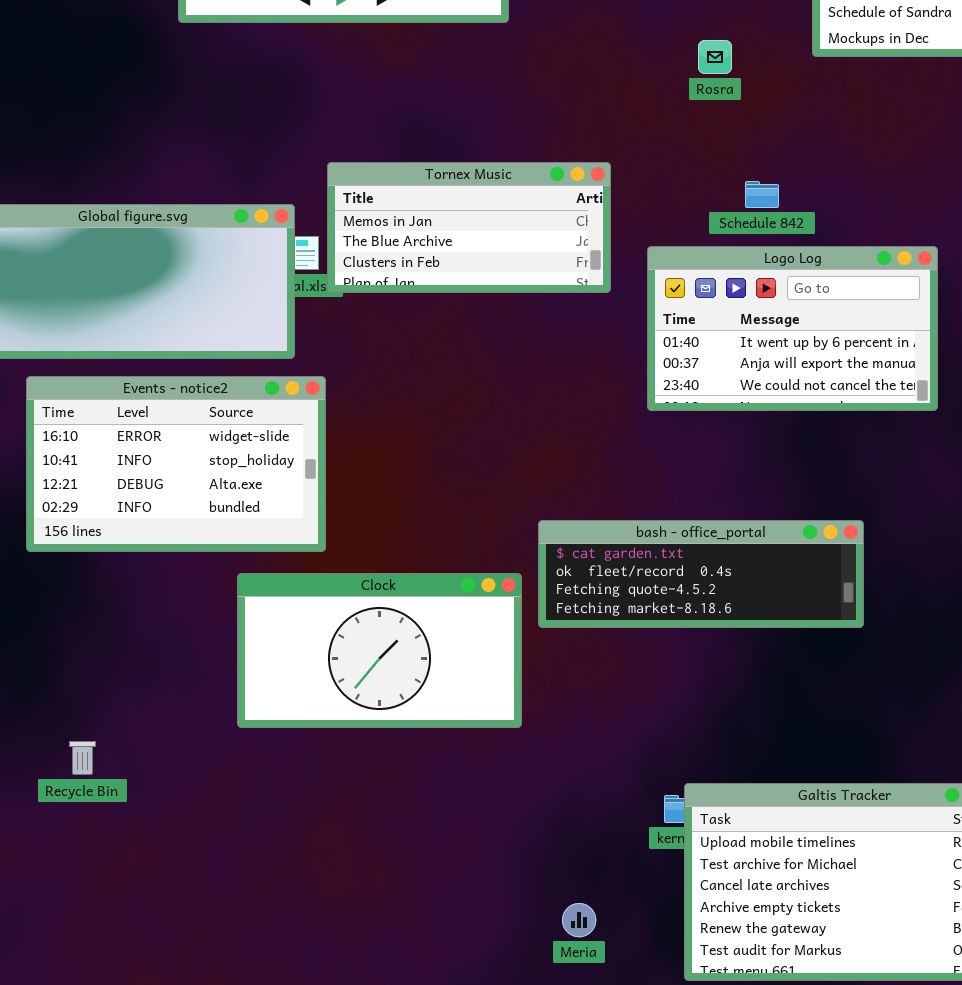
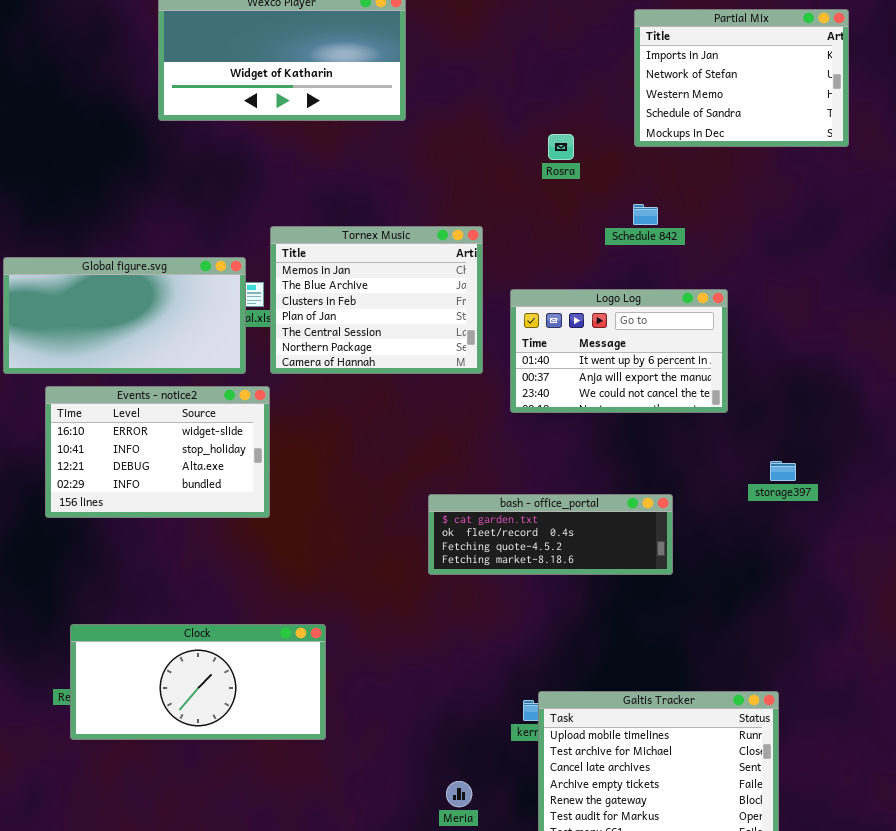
Tornex Music: [327,162,611,293] -> [270,226,483,374], resized
Schedule 842: [745,181,779,208] -> [633,204,658,225], moved
Clock: [237,573,522,728] -> [70,624,326,740], moved, resized

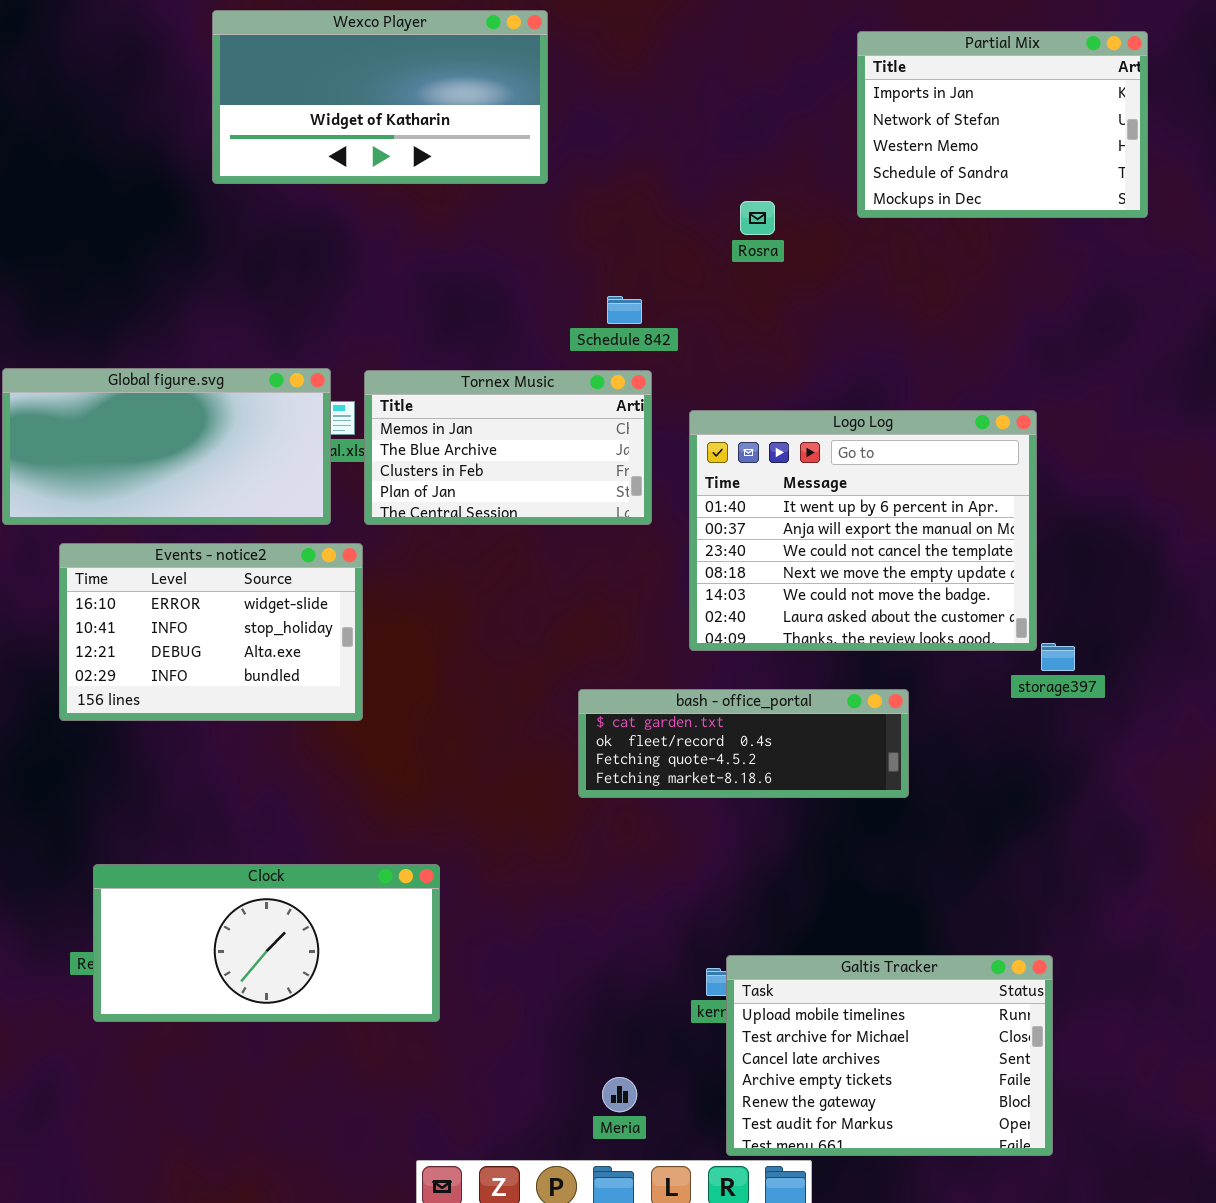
Schedule 842: [633,204,658,225] -> [607,296,642,324], moved
Tornex Music: [270,226,483,374] -> [364,370,652,525], resized
Logo Log: [510,289,728,413] -> [689,410,1037,651], resized

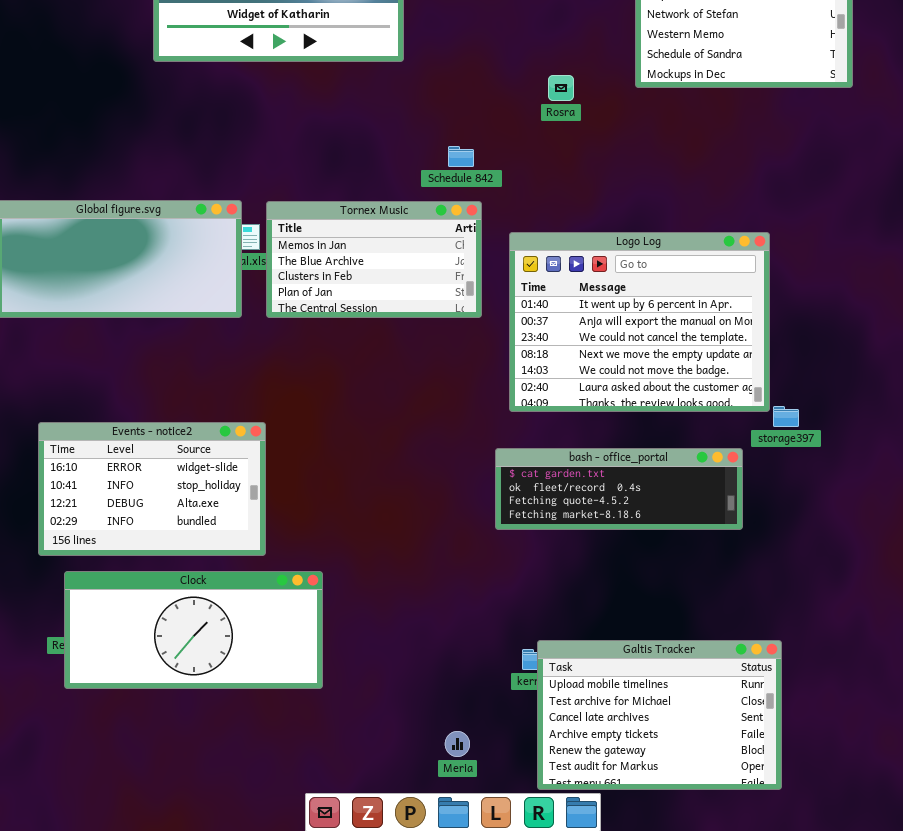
Events - notice2: [59,543,363,721] -> [38,422,266,556], moved
bash - office_portal: [578,689,909,798] -> [495,448,743,530], moved

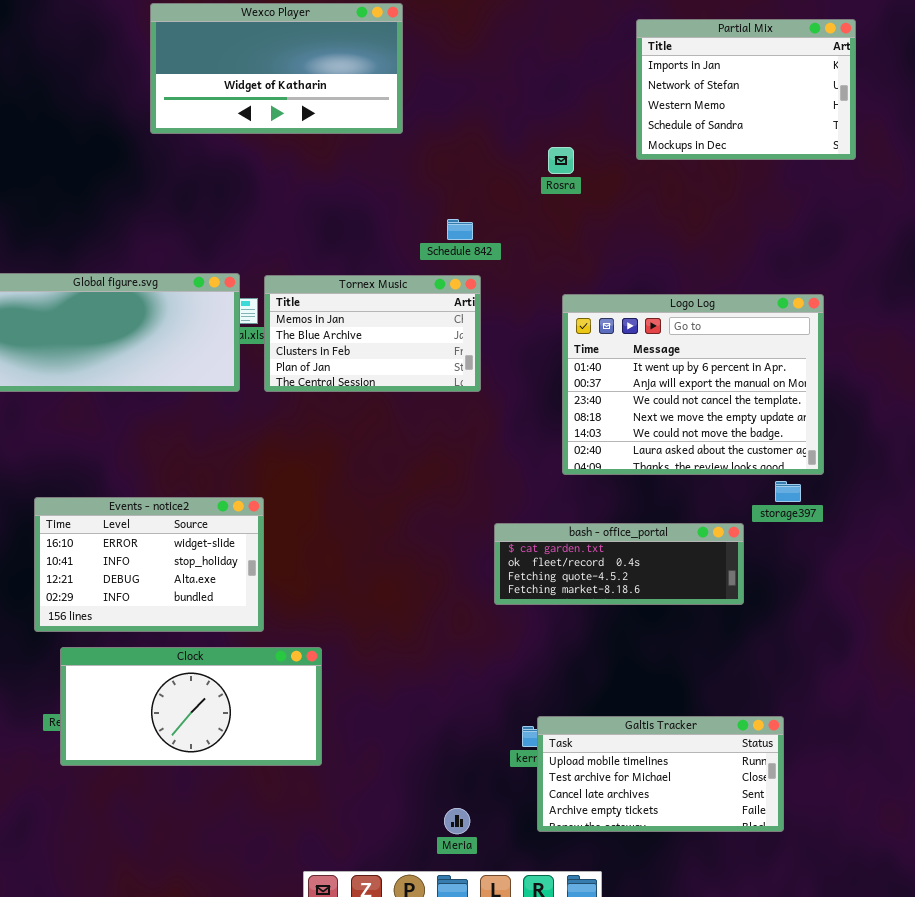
Logo Log: [509,232,770,412] -> [562,294,824,475], moved
Galtis Tracker: [537,640,782,790] -> [537,716,784,832], resized

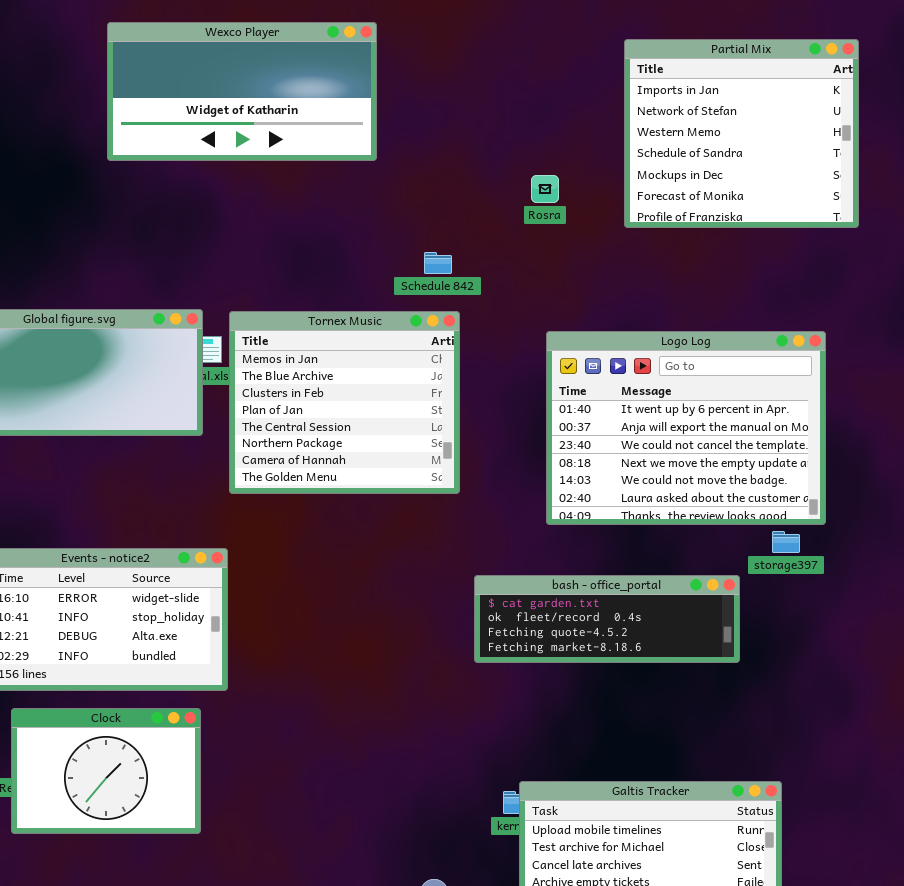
Partial Mix: [636,19,856,160] -> [624,39,859,228], resized
Tornex Music: [264,275,481,392] -> [229,311,460,494], resized
Clock: [60,647,322,766] -> [11,708,201,834], resized

